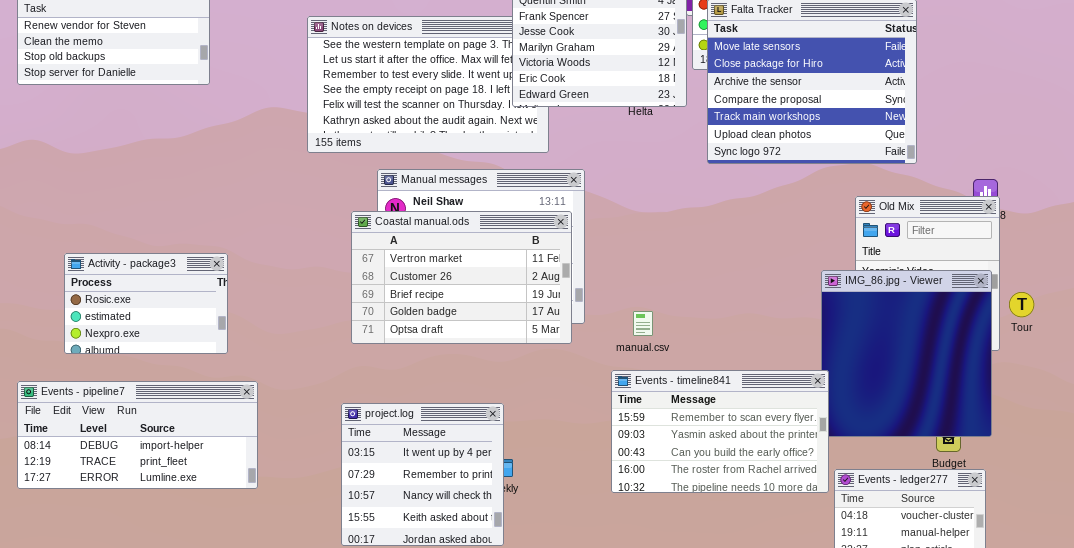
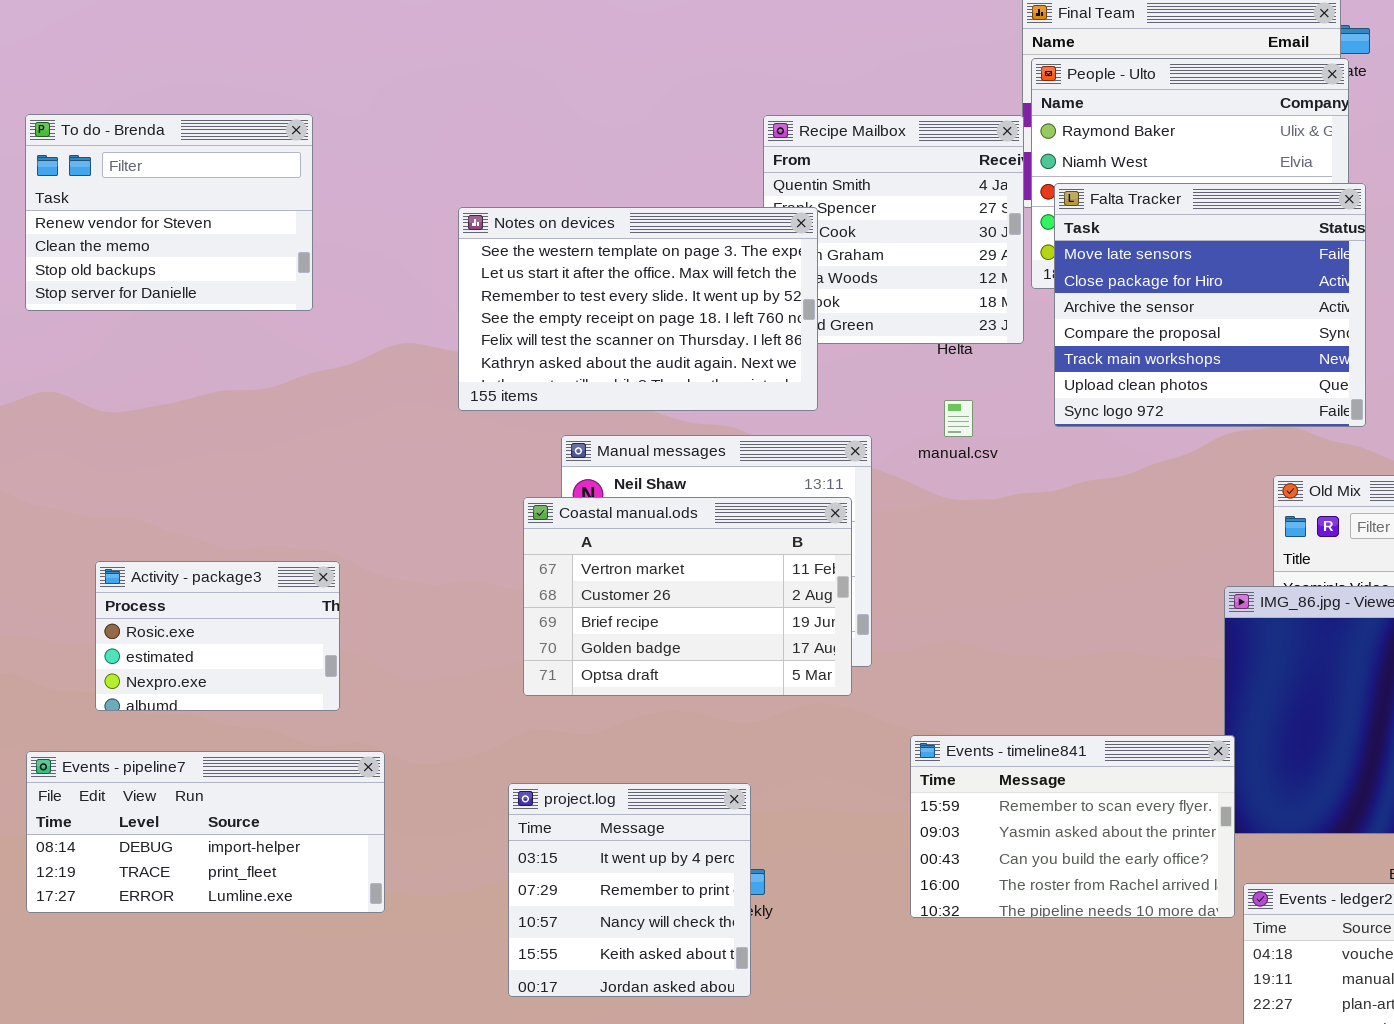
Notes on devices: [307,16,549,153] -> [458,207,818,411], raised
manual.csv: [633,311,653,336] -> [944,400,973,437], moved

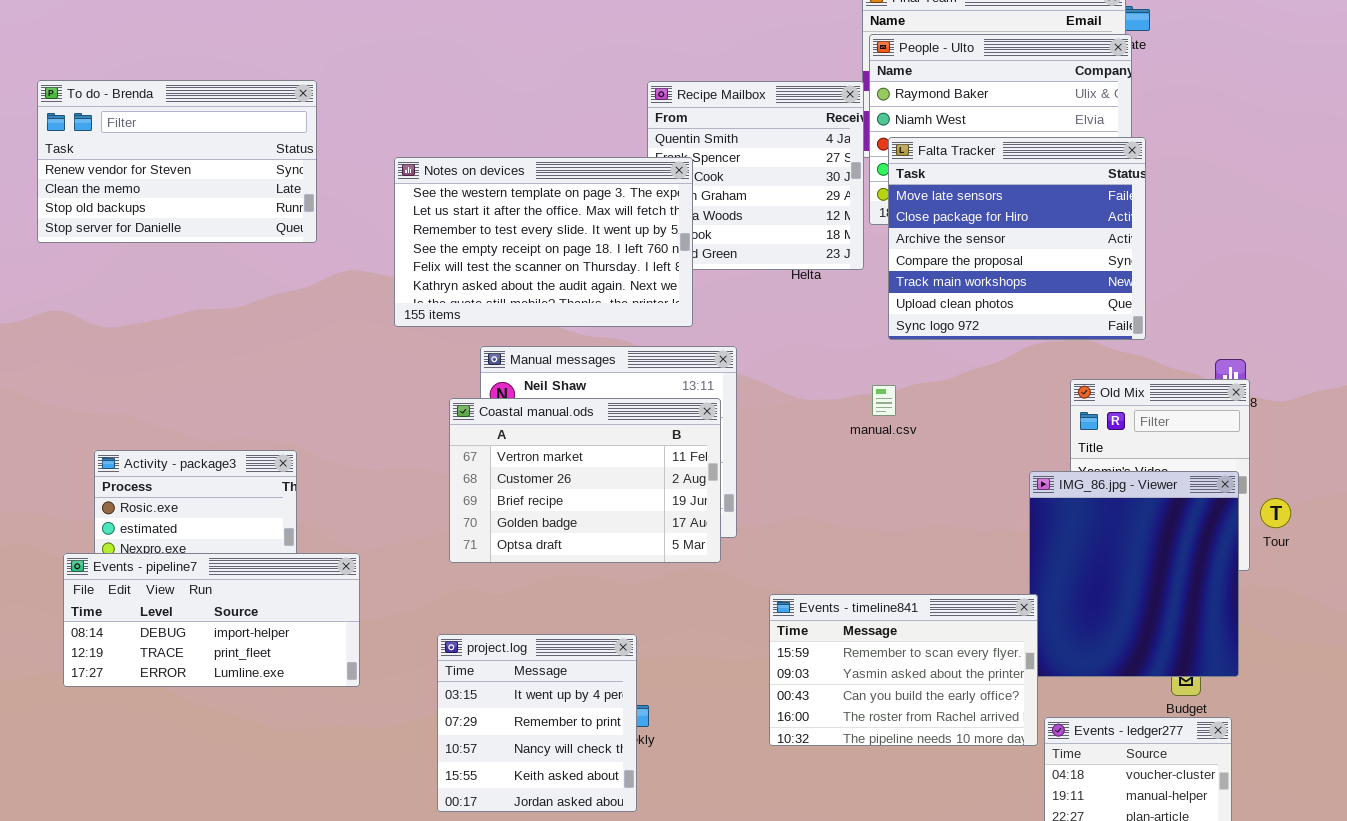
To do - Brenda: [25,114,313,311] -> [37,80,317,243], resized
manual.csv: [944,400,973,437] -> [872,385,896,416], moved
Events - pipeline7: [26,751,385,913] -> [63,553,360,687], moved

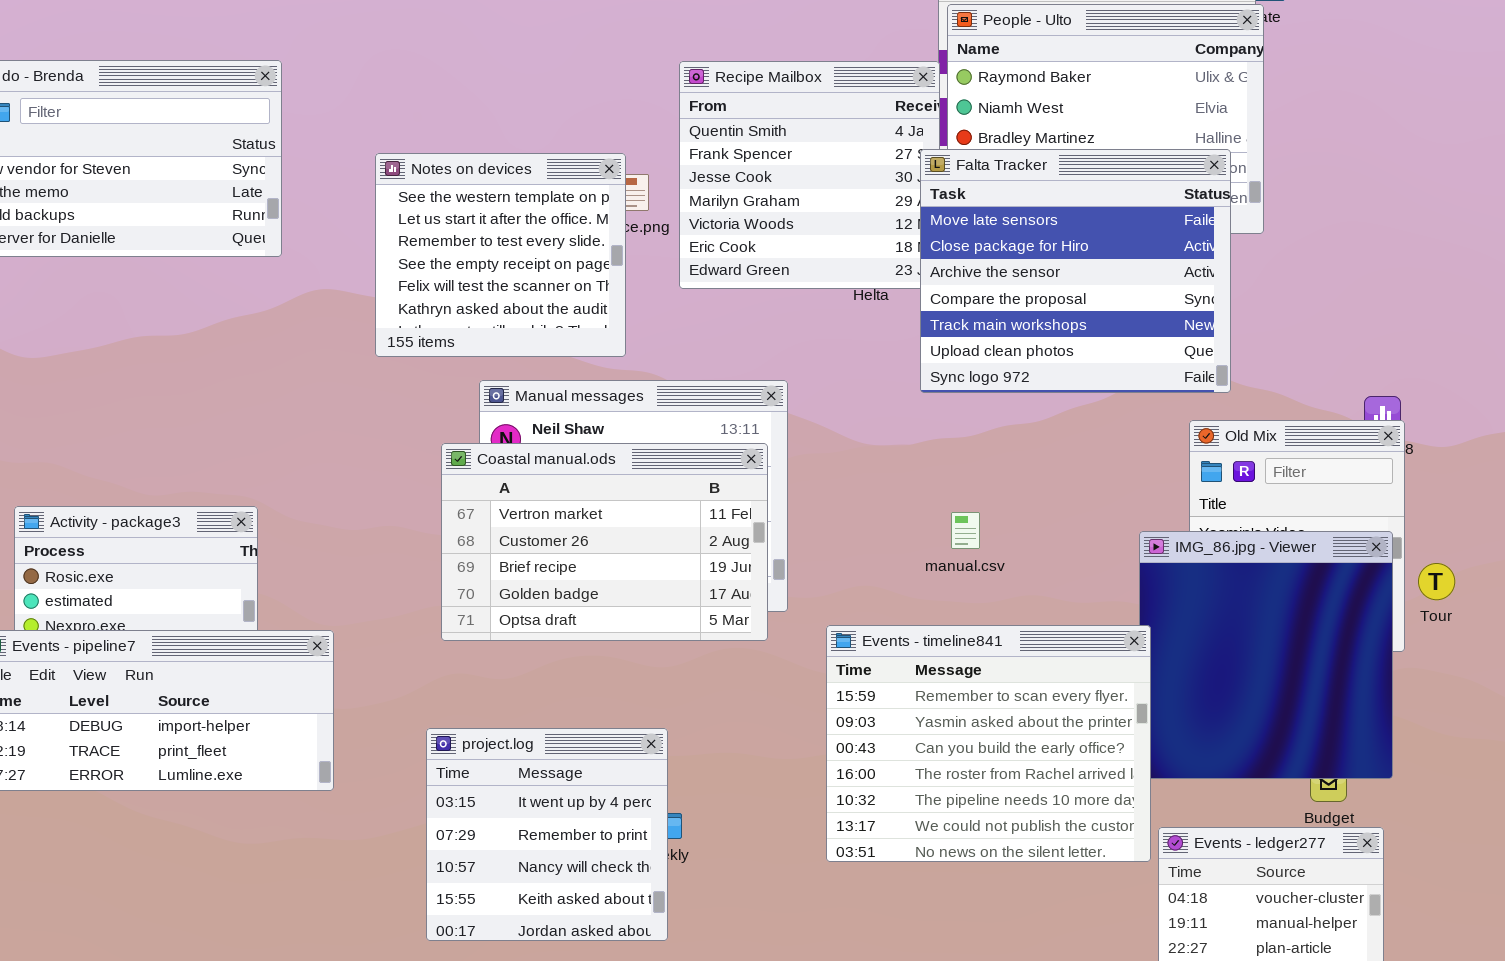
Falta Tracker: [888,137,1146,340] -> [920,149,1231,393], moved
Notes on devices: [394,157,693,327] -> [375,153,626,357], resized
manual.csv: [872,385,896,416] -> [951,512,980,549], moved
Events - timeline841: [769,594,1038,746] -> [826,625,1151,862], resized

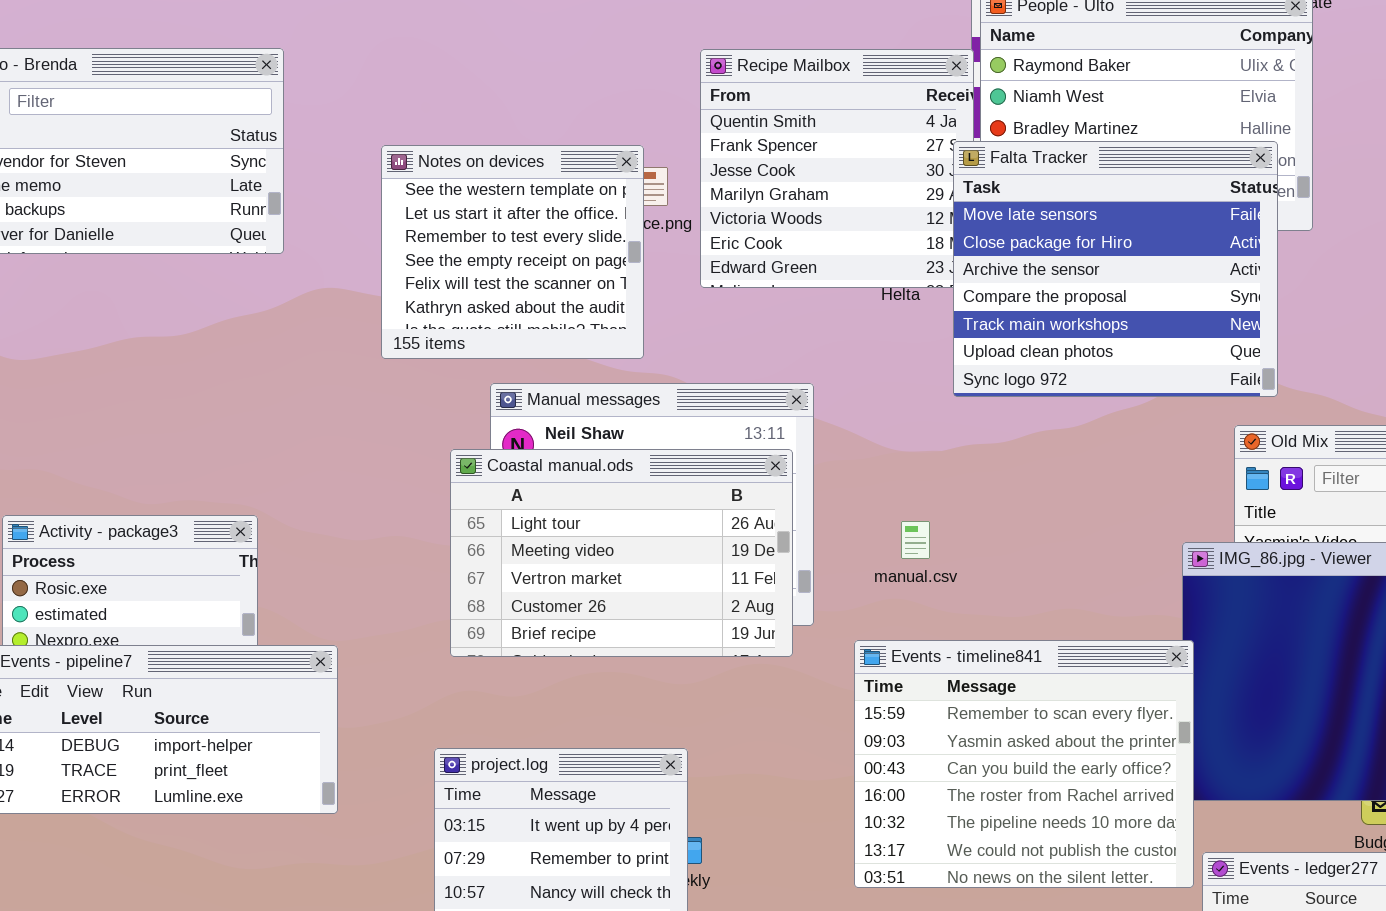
Coastal manual.ods: [441,443,768,641] -> [450,449,793,657], scrolled up 2 rows
manual.csv: [951,512,980,549] -> [901,521,930,559], moved

